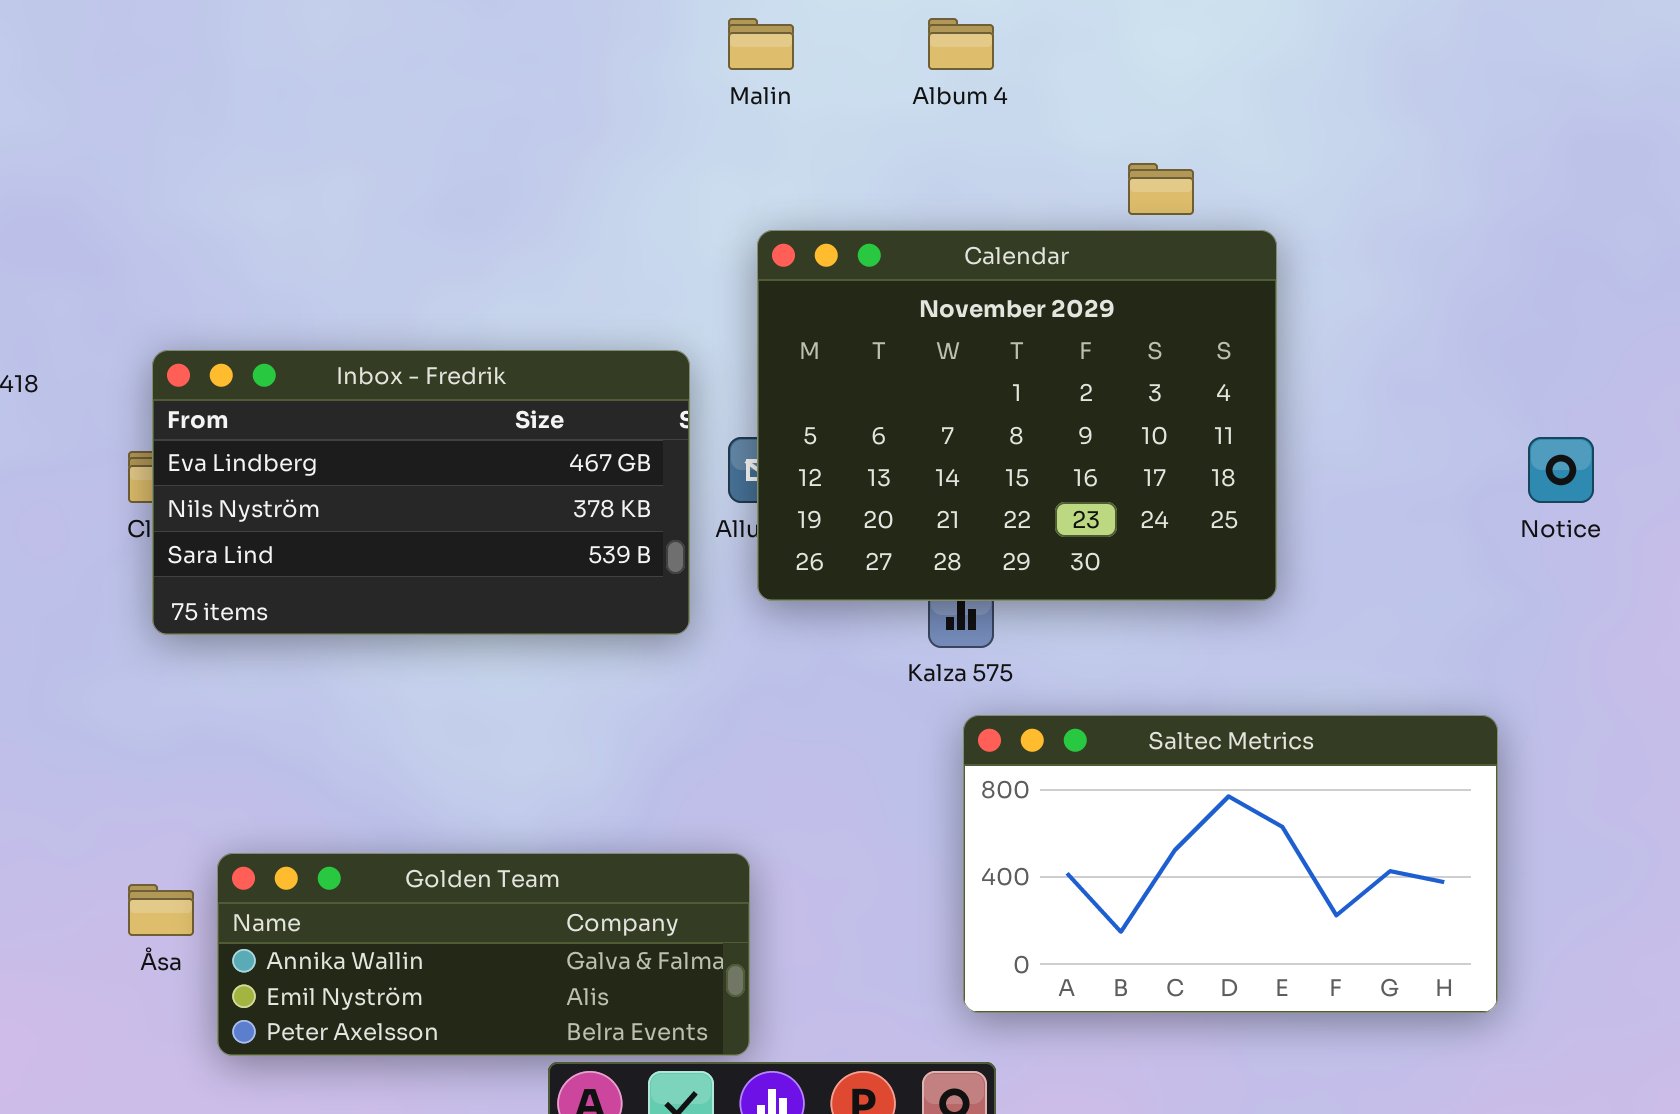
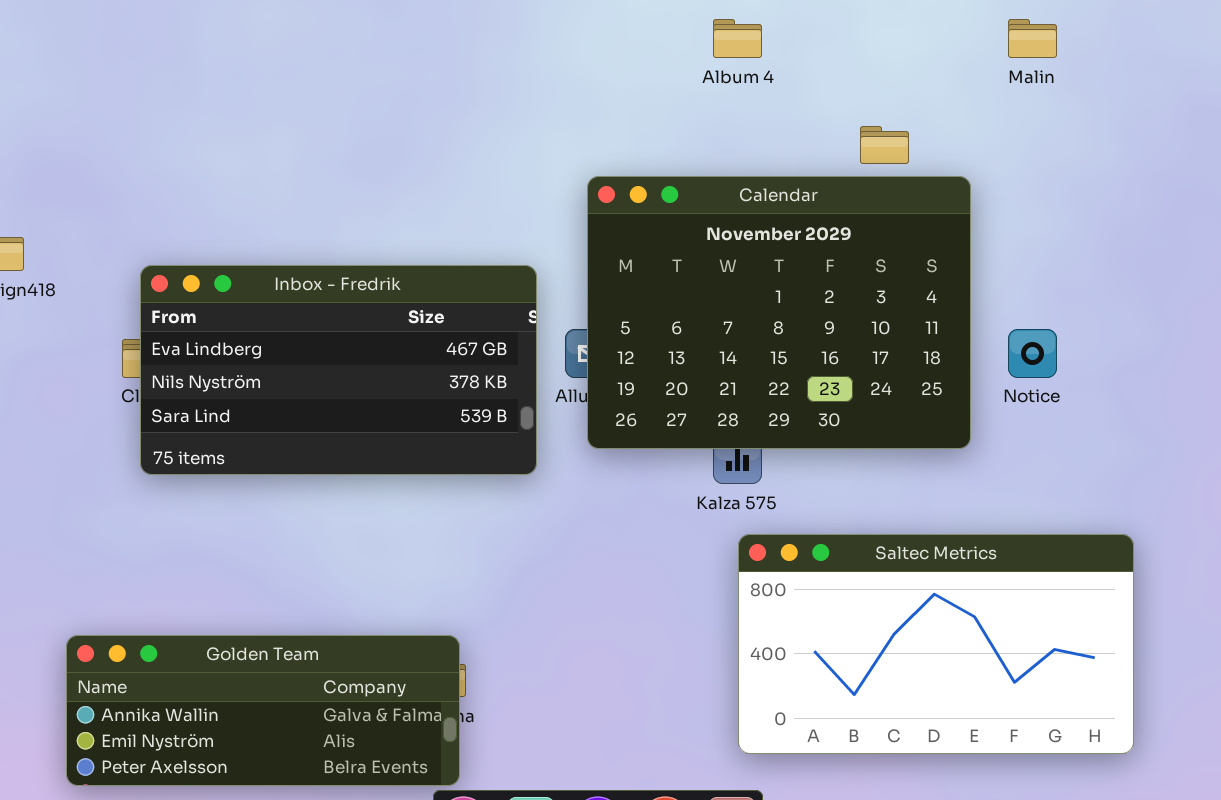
Malin: [728,18,794,70] -> [1008,19,1057,58], moved
Notice: [1528,437,1594,503] -> [1008,329,1057,378], moved
Golden Team: [217,853,750,1056] -> [66,635,460,786], moved

